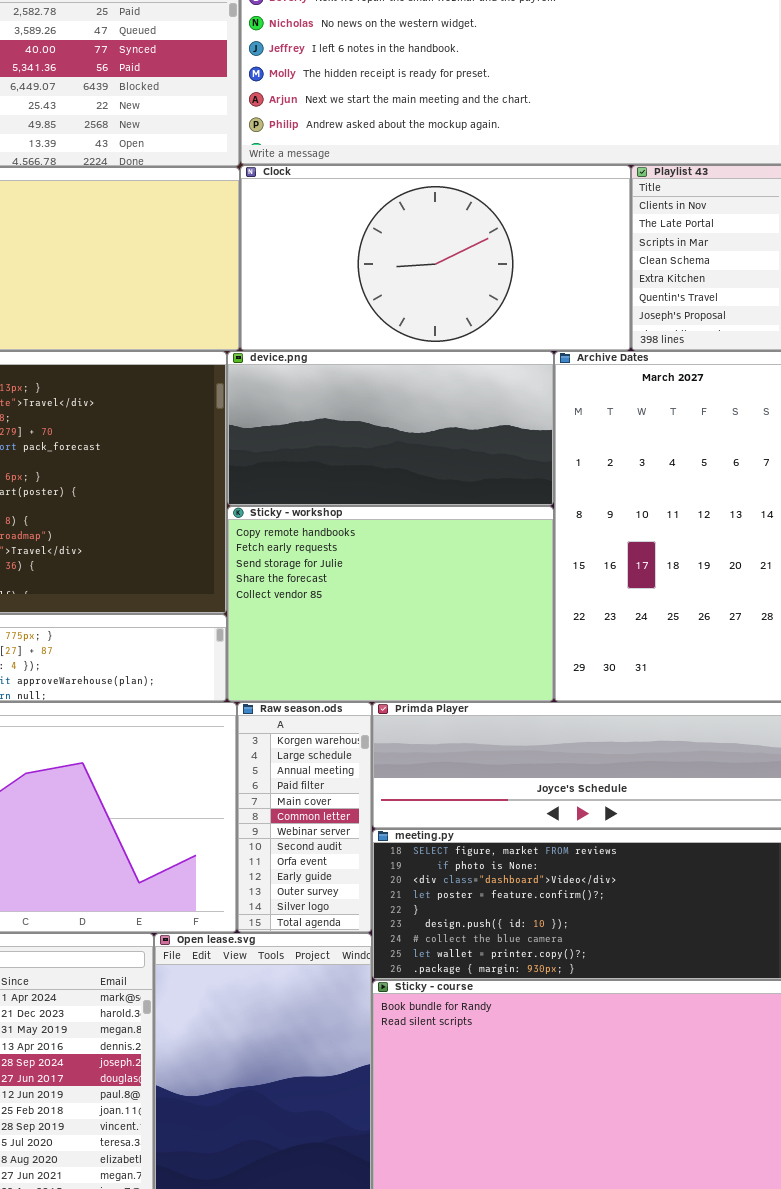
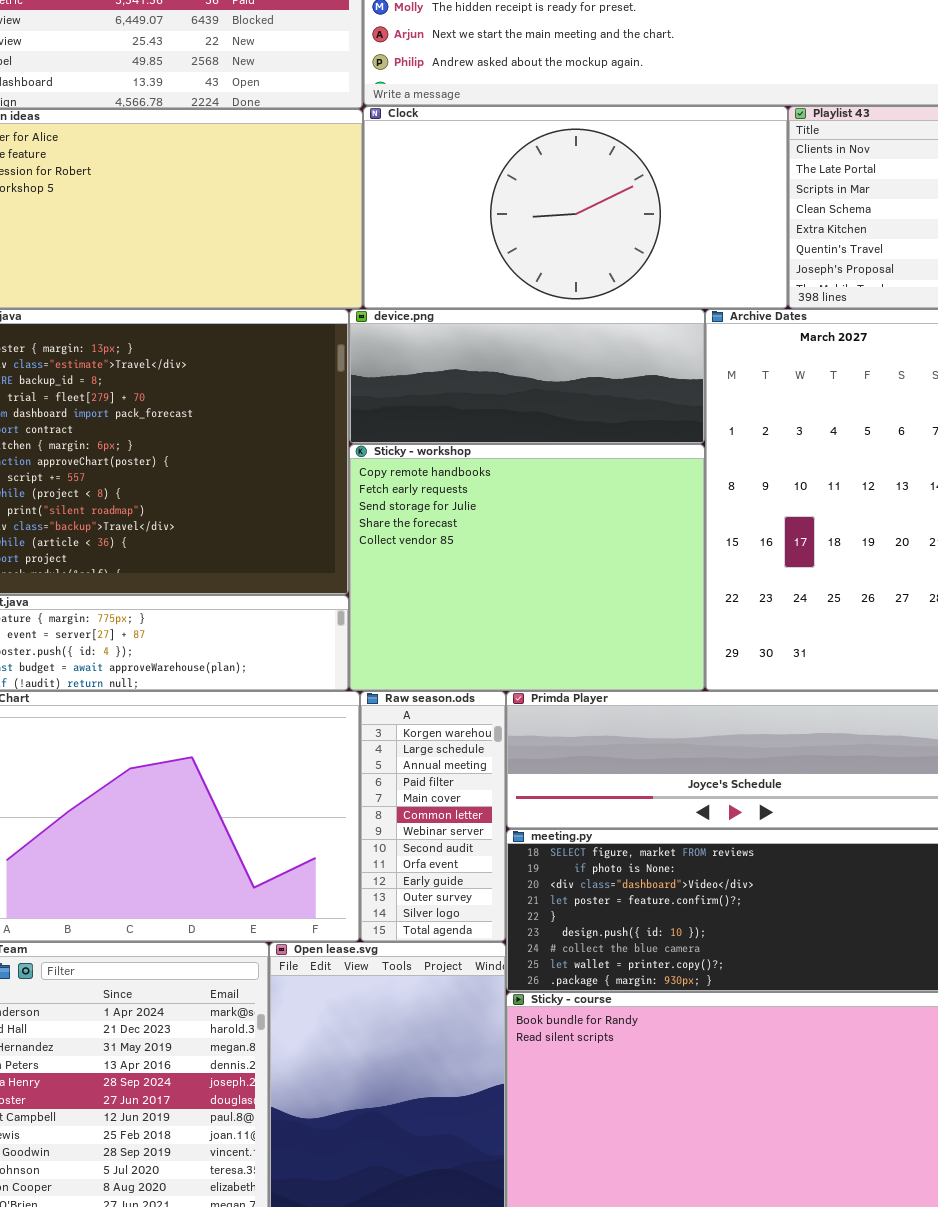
device.png: [227,351,554,506] -> [349,309,705,444], resized
Sticky - workshop: [227,506,554,702] -> [349,444,705,691], resized

